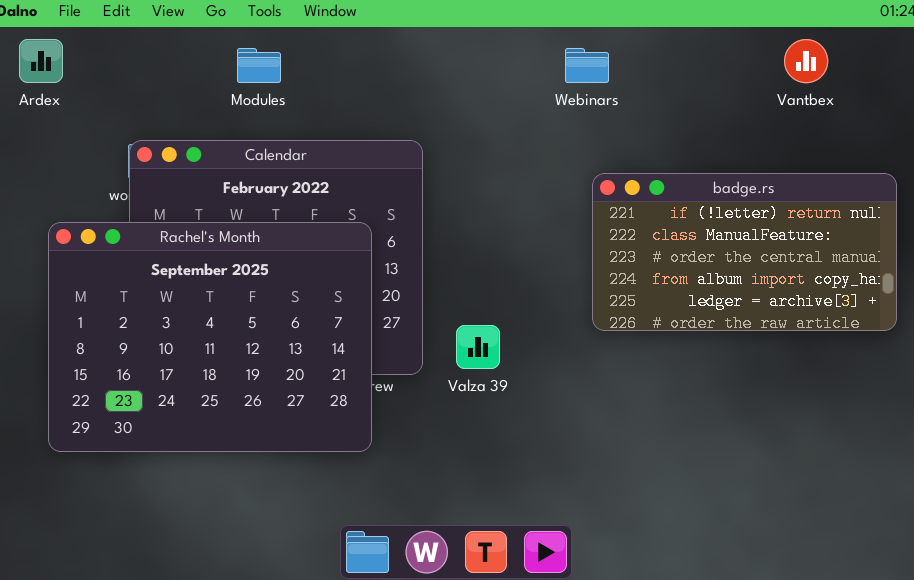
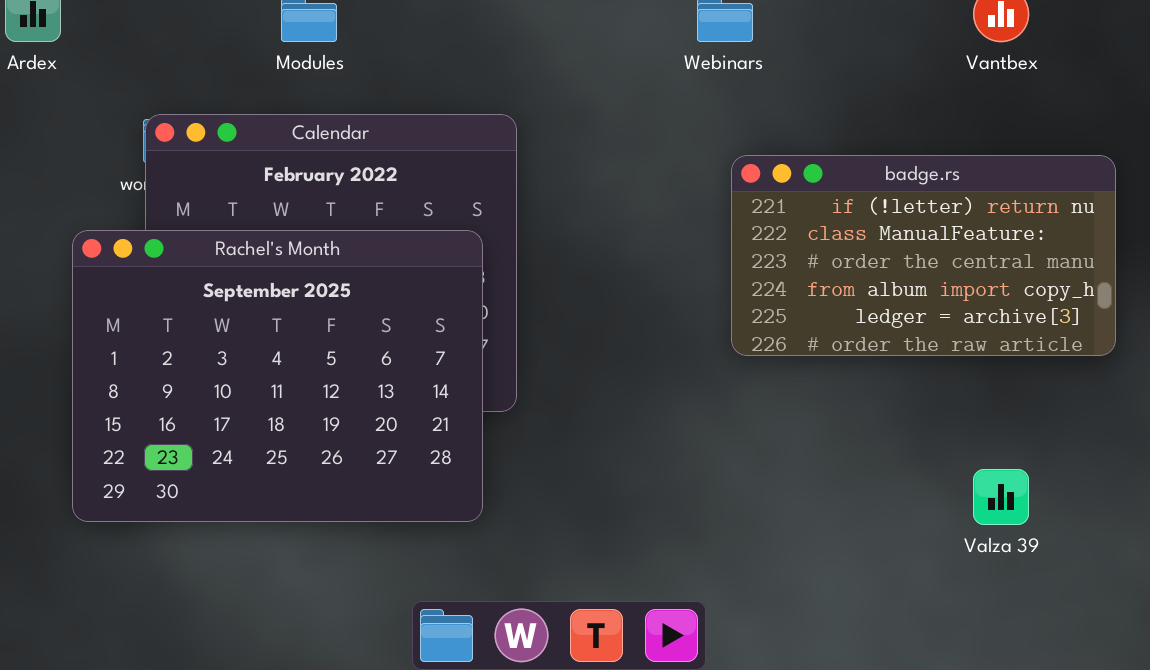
Rachel's Month: [48,222,372,452] -> [72,230,483,522], moved
Valza 39: [456,325,500,369] -> [973,469,1029,525], moved

